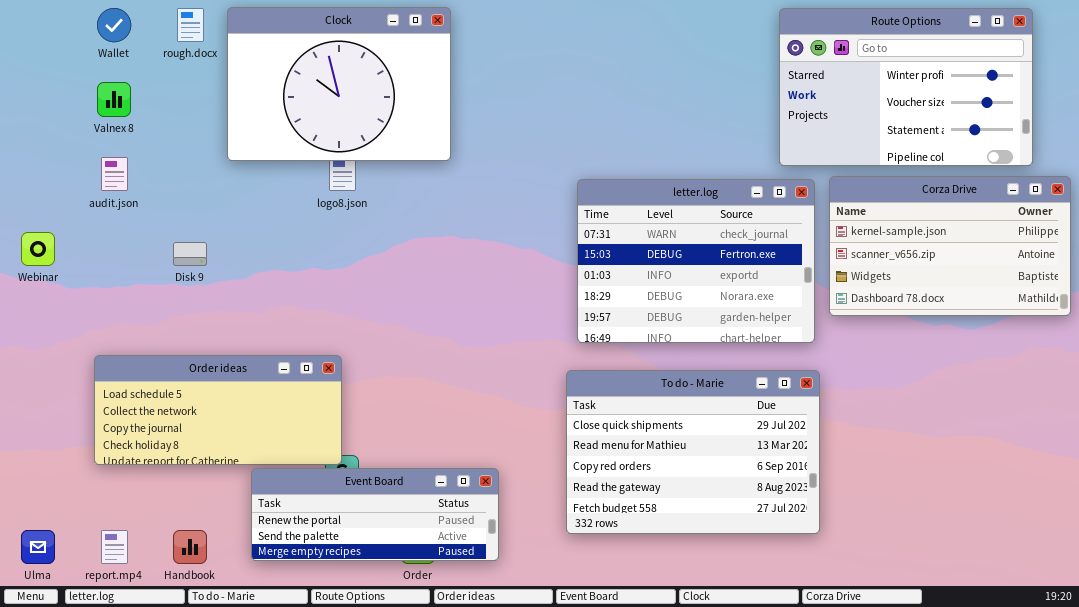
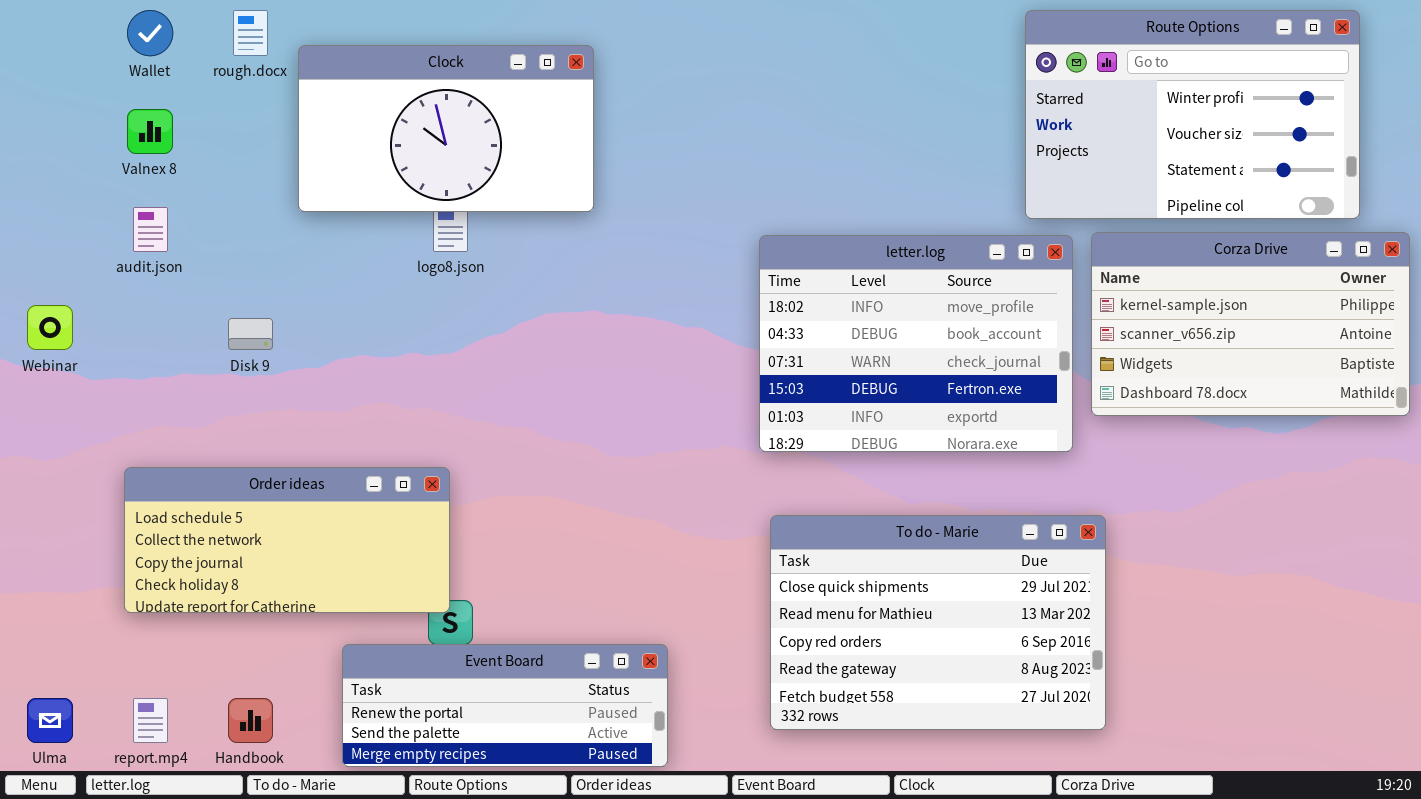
Clock: [227,7,451,161] -> [298,45,594,212], resized
letter.log: [577,179,815,343] -> [759,235,1073,452], scrolled up 2 rows
To do - Marie: [566,370,820,534] -> [770,515,1106,730], moved
Event Board: [251,468,499,561] -> [342,644,668,767], moved

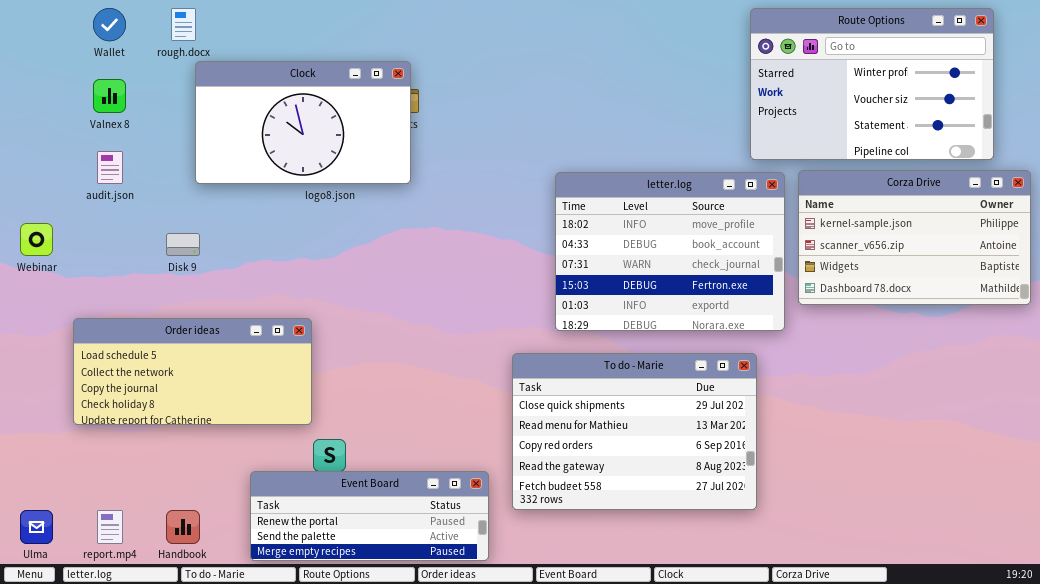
Clock: [298,45,594,212] -> [195,61,411,184], moved
Order ideas: [124,467,450,613] -> [73,318,312,425], moved
To do - Marie: [770,515,1106,730] -> [512,353,757,510], moved

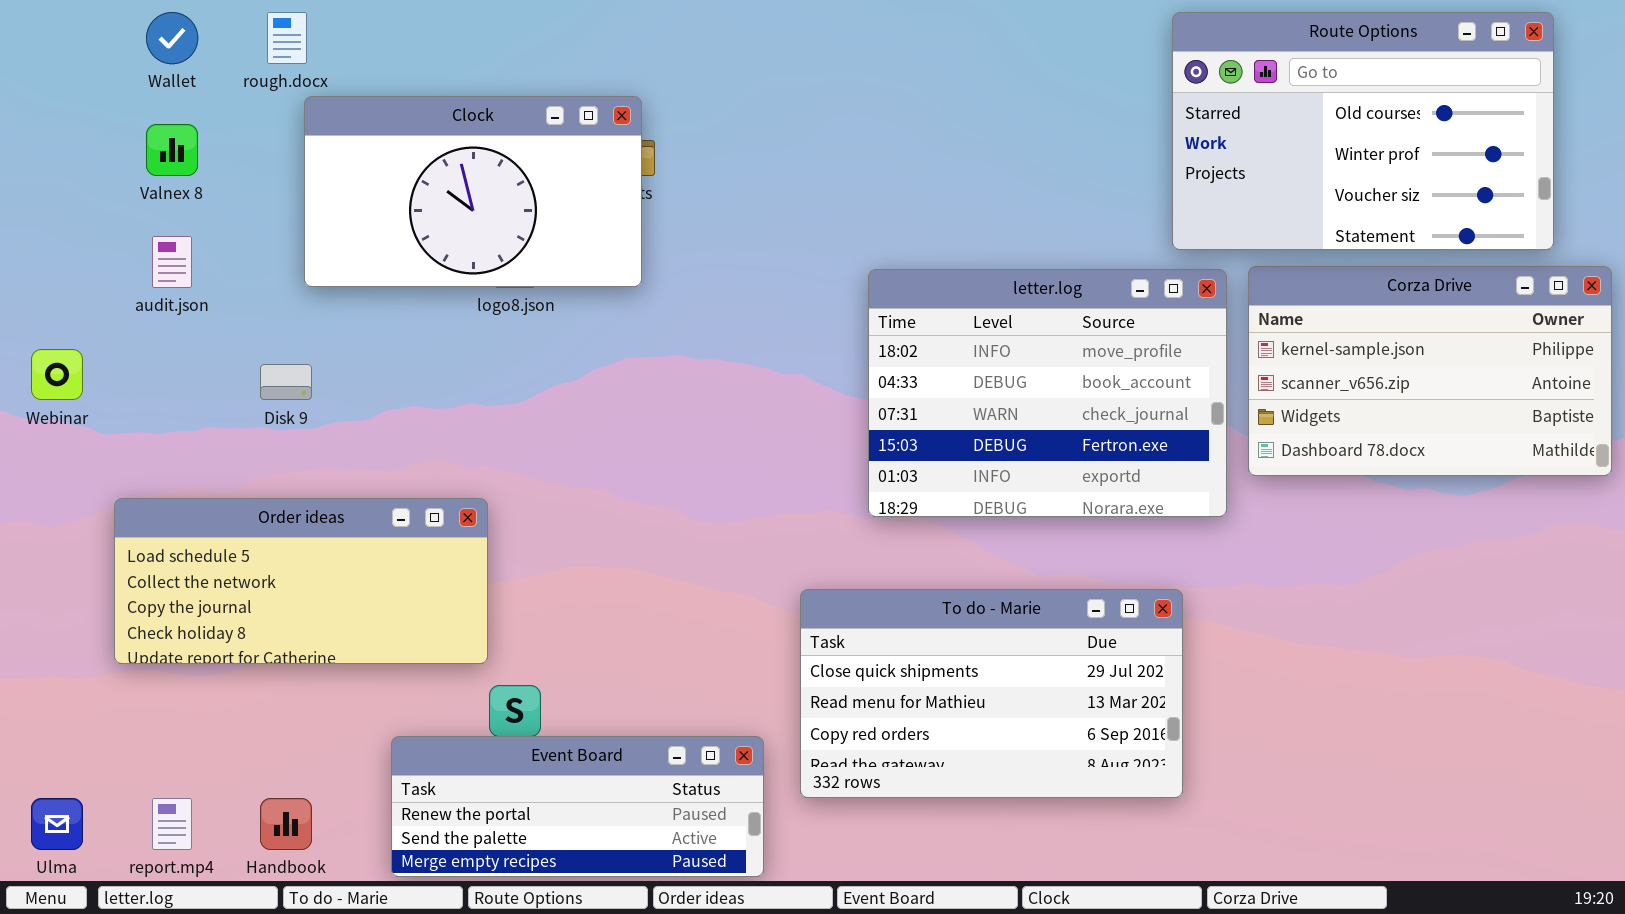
Route Options: [750,8,994,160] -> [1172,12,1554,250], scrolled up 1 row
To do - Marie: [512,353,757,510] -> [800,589,1183,798], resized

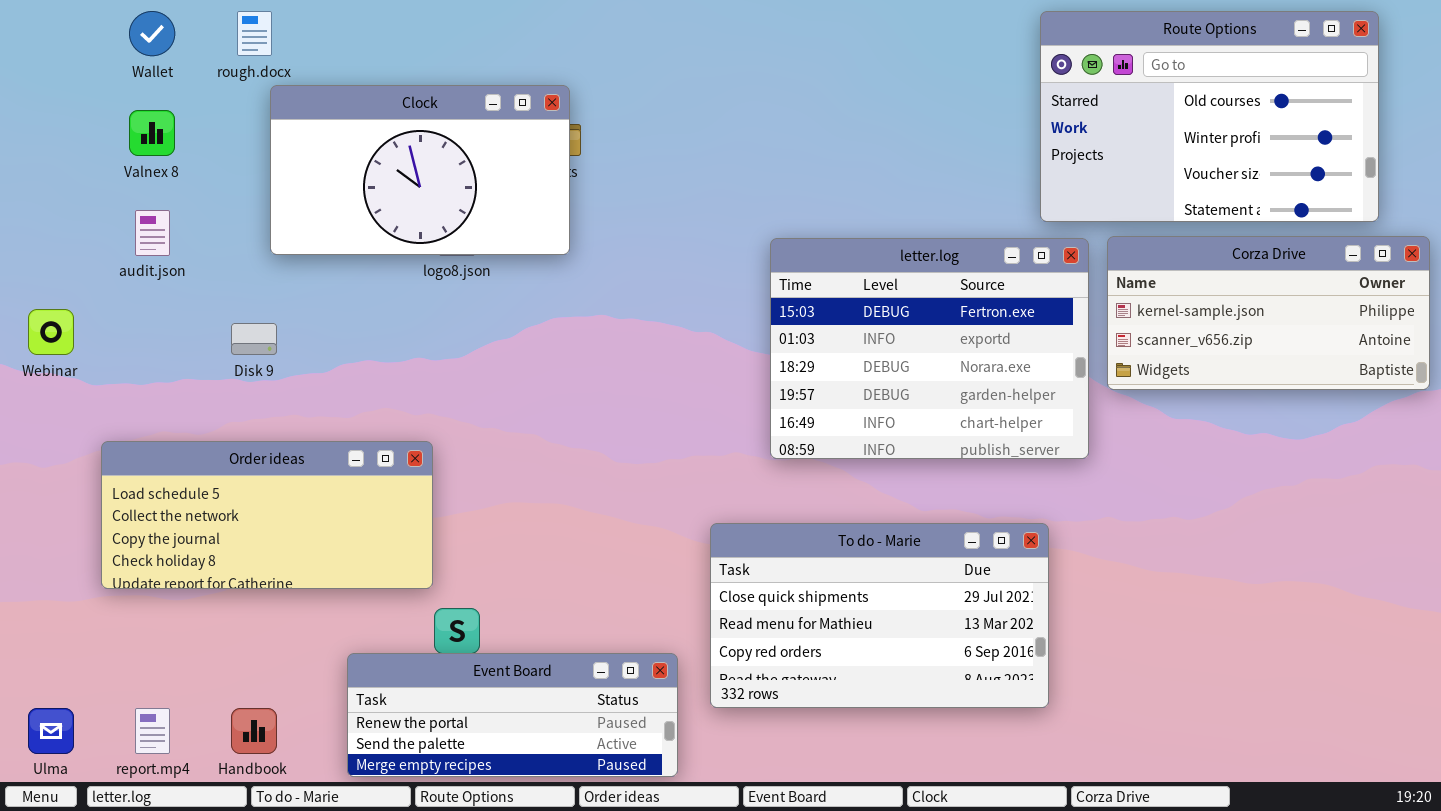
Corza Drive: [1248,266,1612,476] -> [1107,236,1430,390], resized
letter.log: [868,269,1227,517] -> [770,238,1089,459], scrolled down 3 rows

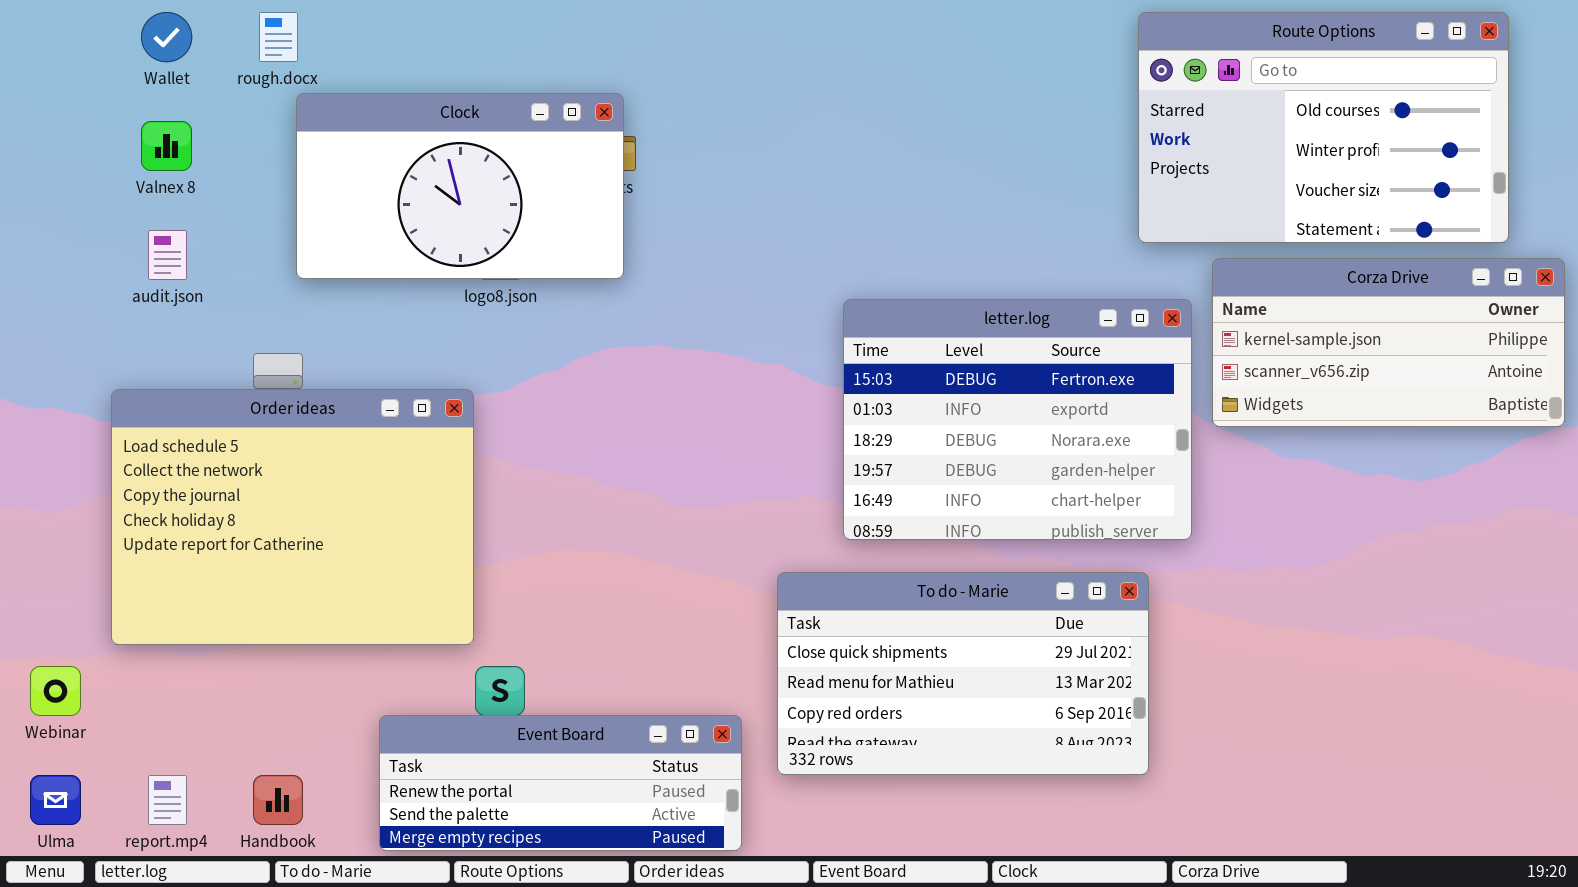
letter.log: [770,238,1089,459] -> [843,299,1192,540], moved
Webinar: [28,309,74,355] -> [30,666,81,716], moved
Order ideas: [101,441,433,589] -> [111,389,474,645], resized

